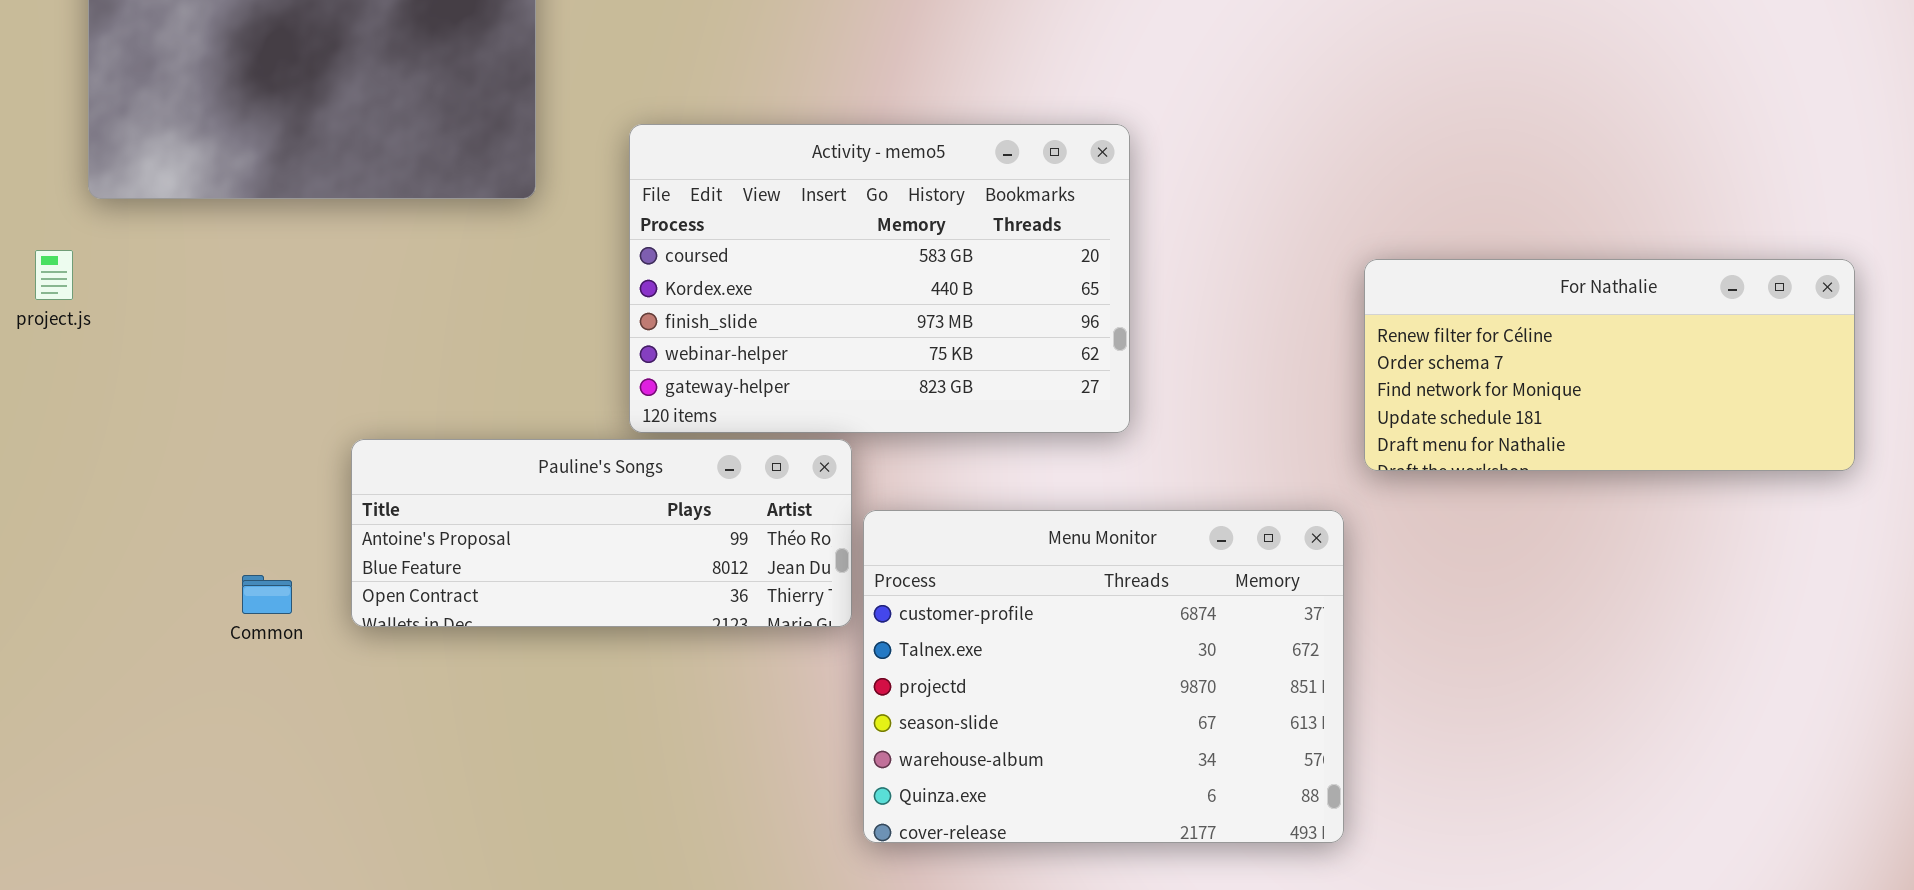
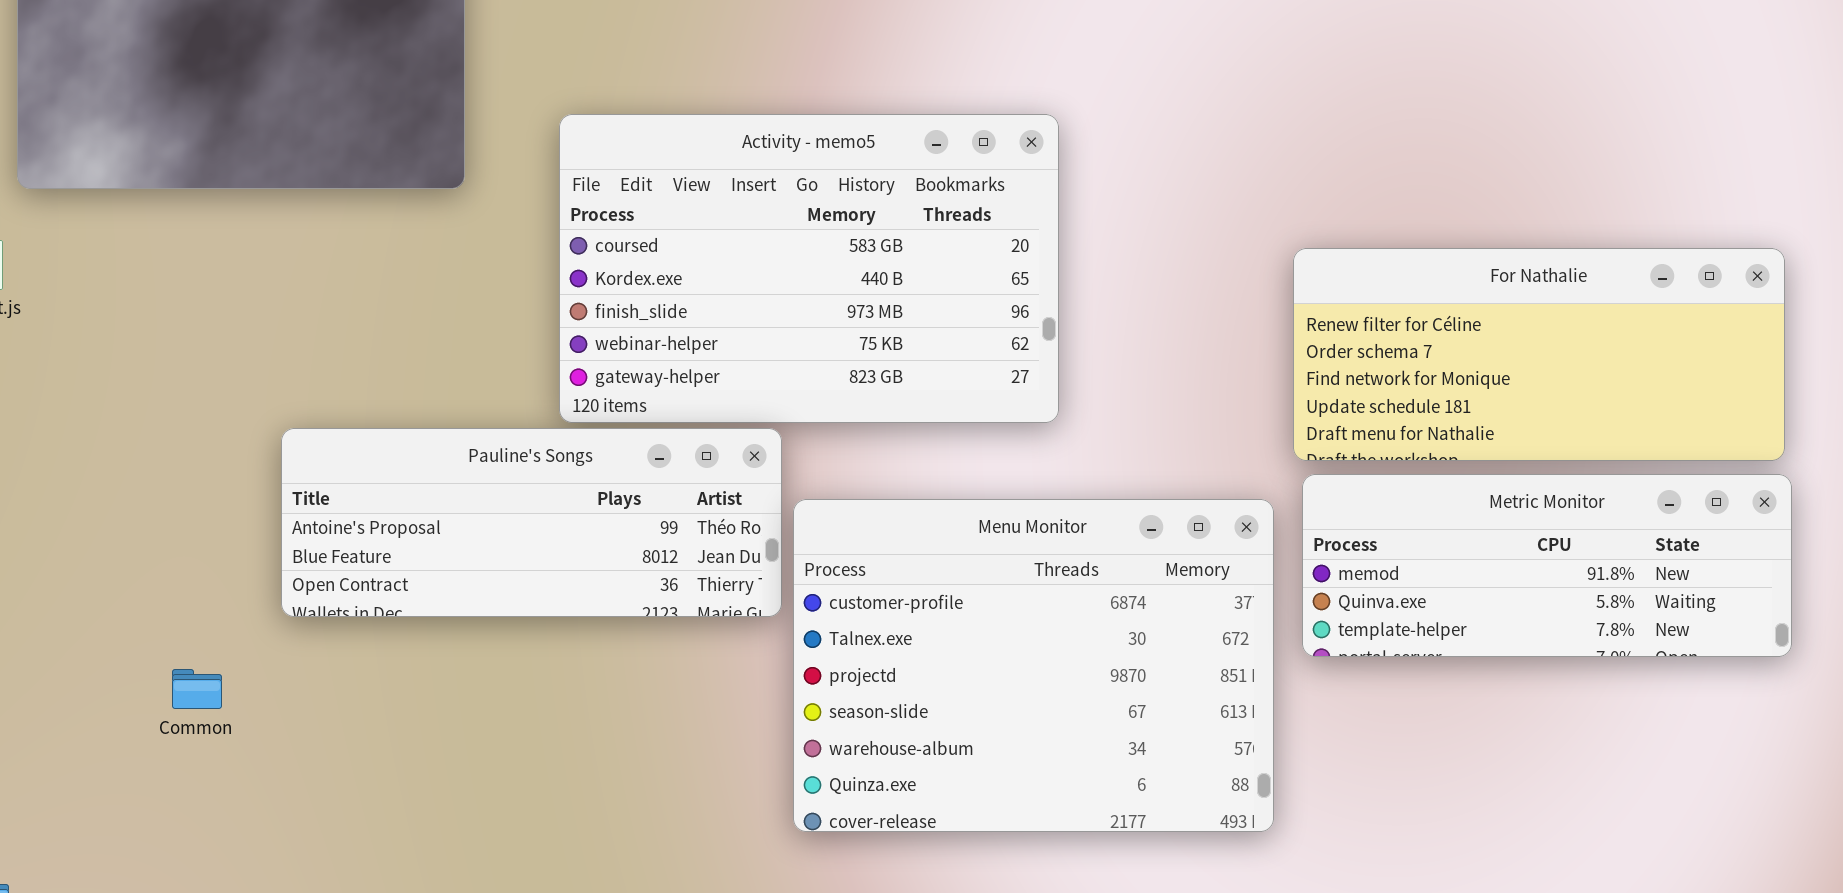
Metric Monitor: none -> [1302,474,1792,657], opened
Common: [242,575,292,614] -> [172,669,222,709], moved

